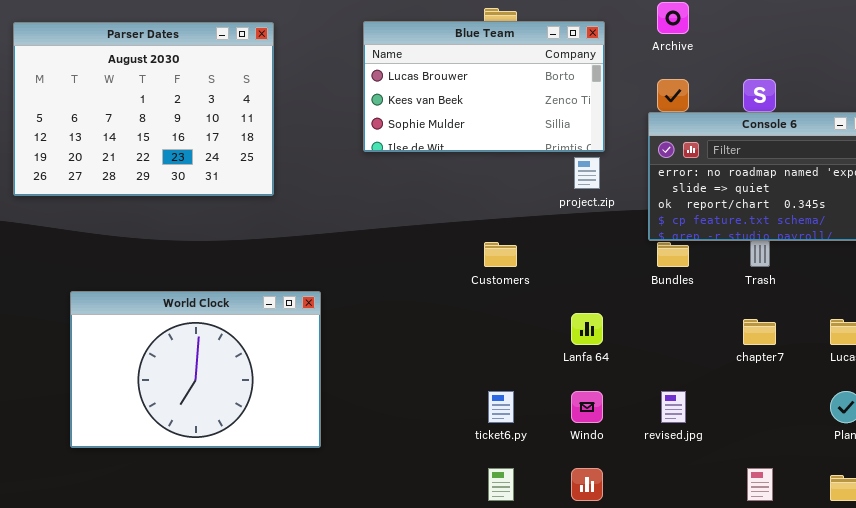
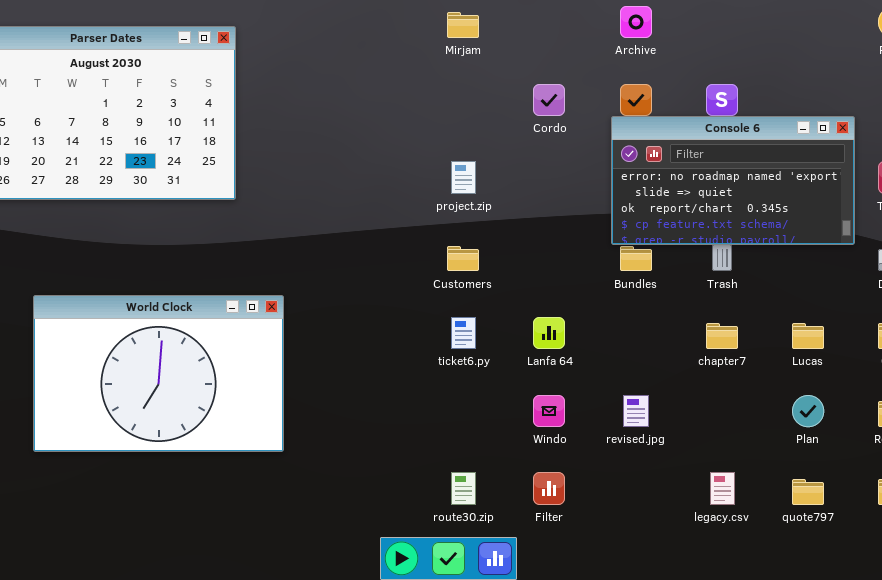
Blue Team: [363,21,605,152] -> none, closed
project.zip: [574,157,600,189] -> [451,161,476,194], moved
ticket6.py: [488,391,514,423] -> [451,317,476,349], moved

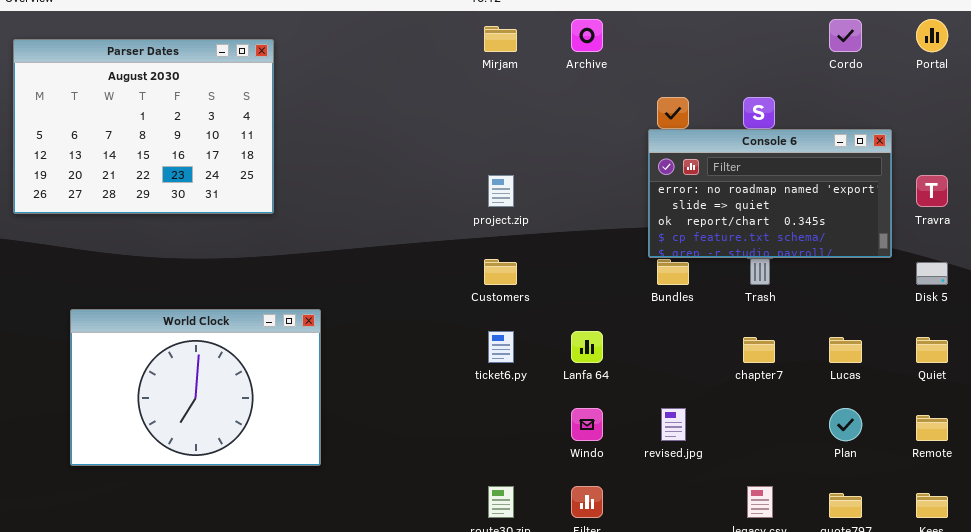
Archive: [620,6,652,38] -> [571,19,603,52], moved
Cordo: [533,84,565,116] -> [829,19,862,52], moved

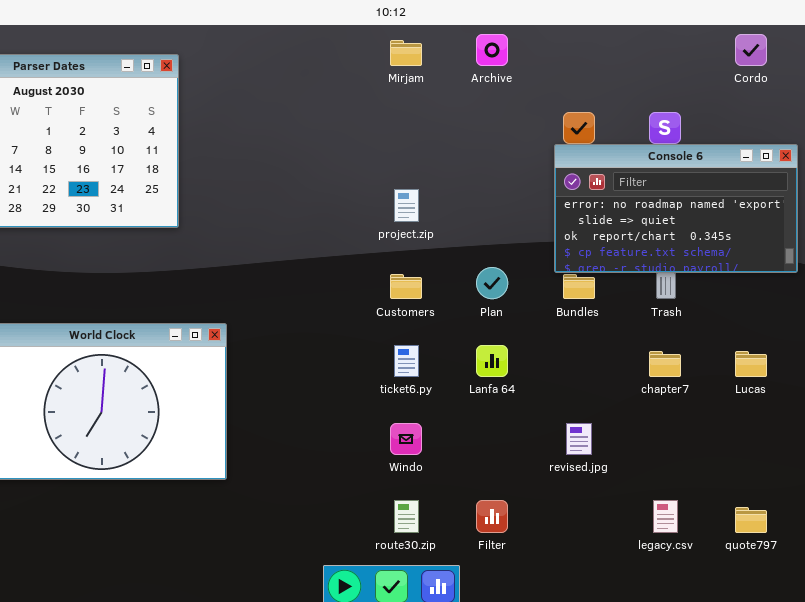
Windo: [571,408,603,441] -> [390,423,422,455], moved
Plan: [829,408,862,441] -> [476,267,508,299], moved

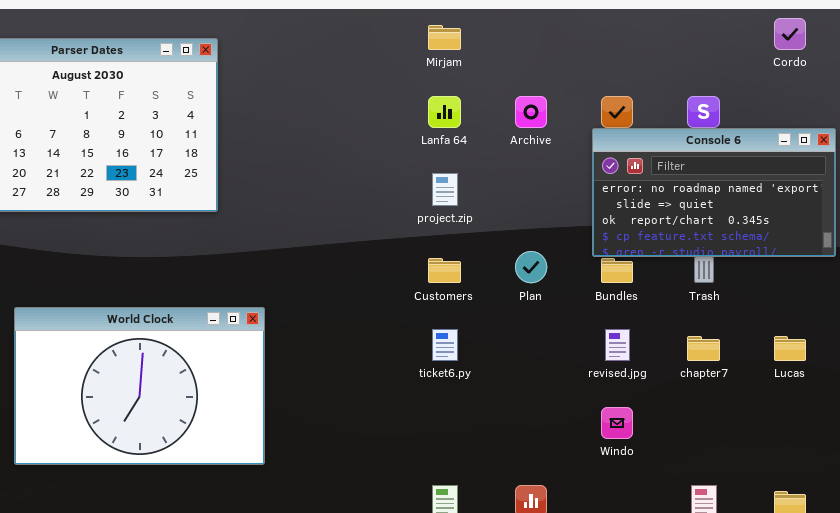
Archive: [476,34,508,66] -> [515,96,547,128], moved
Lanfa 64: [476,345,508,377] -> [428,96,461,128], moved
Windo: [390,423,422,455] -> [601,407,633,439], moved
revised.jpg: [566,423,592,455] -> [605,329,630,361], moved

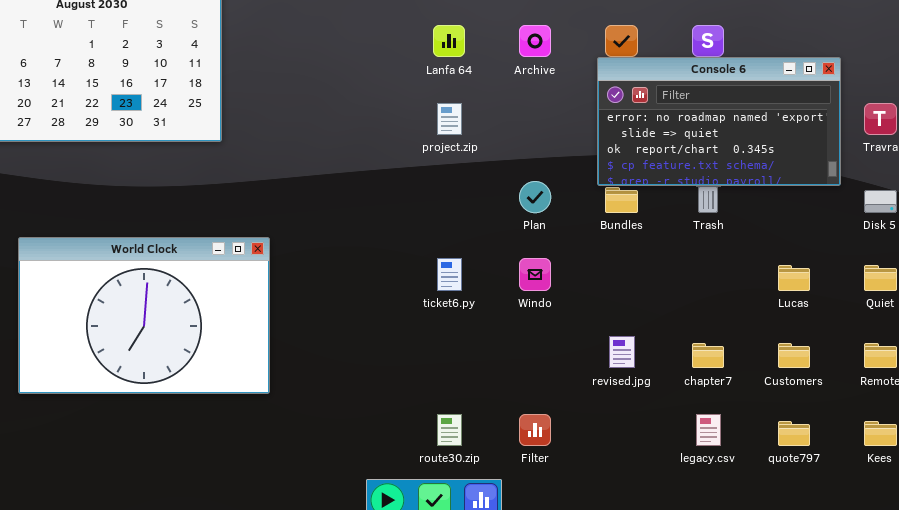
Customers: [428,258,461,283] -> [778,343,810,368], moved
revised.jpg: [605,329,630,361] -> [609,336,635,368], moved
chapter7: [687,336,720,361] -> [692,343,724,368], moved
Windo: [601,407,633,439] -> [519,258,551,291], moved

